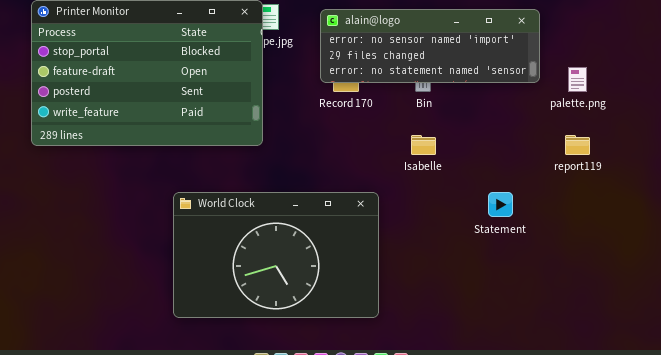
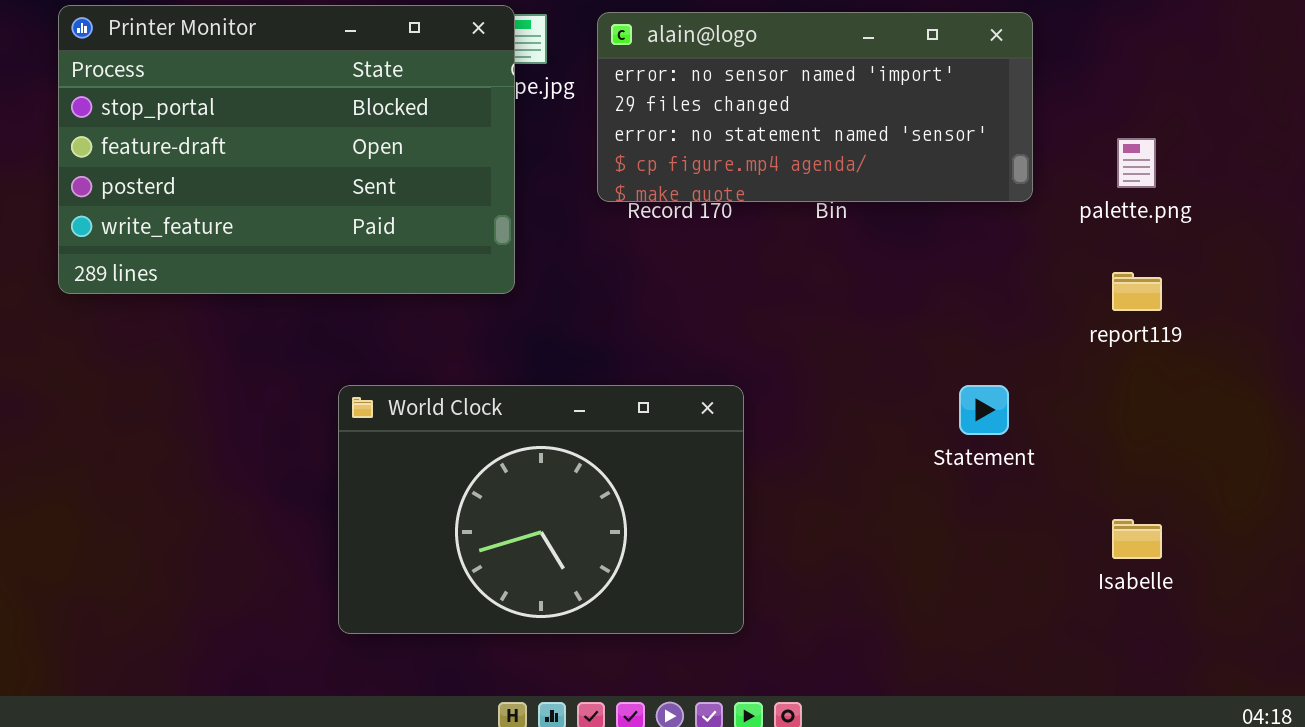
alain@logo: [320,9,540,83] -> [597,12,1033,202], moved, resized
Isabelle: [411,135,436,155] -> [1112,519,1162,559], moved

